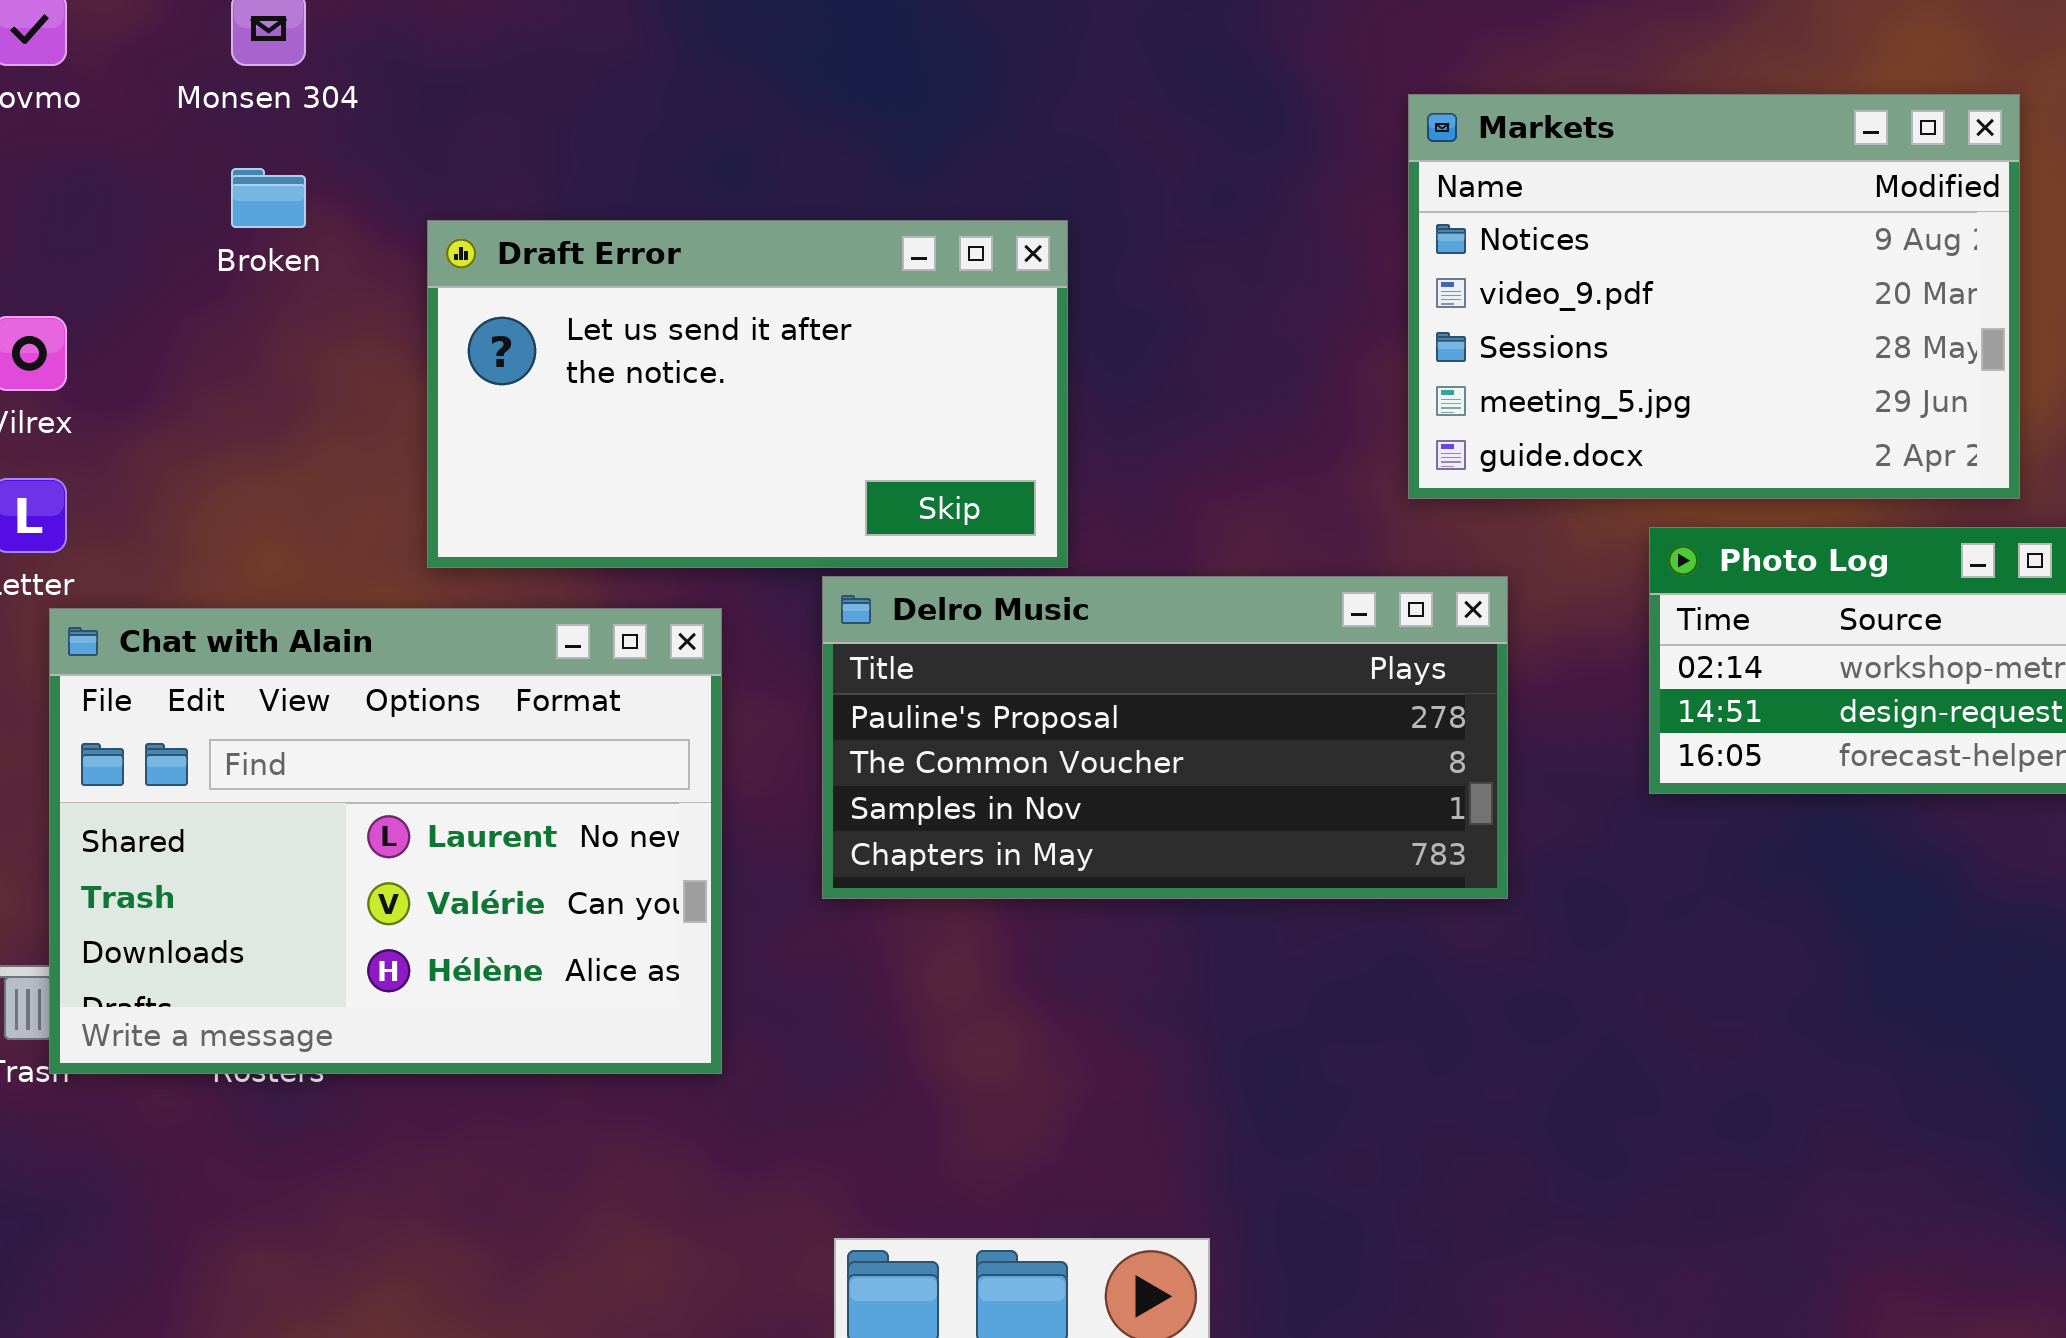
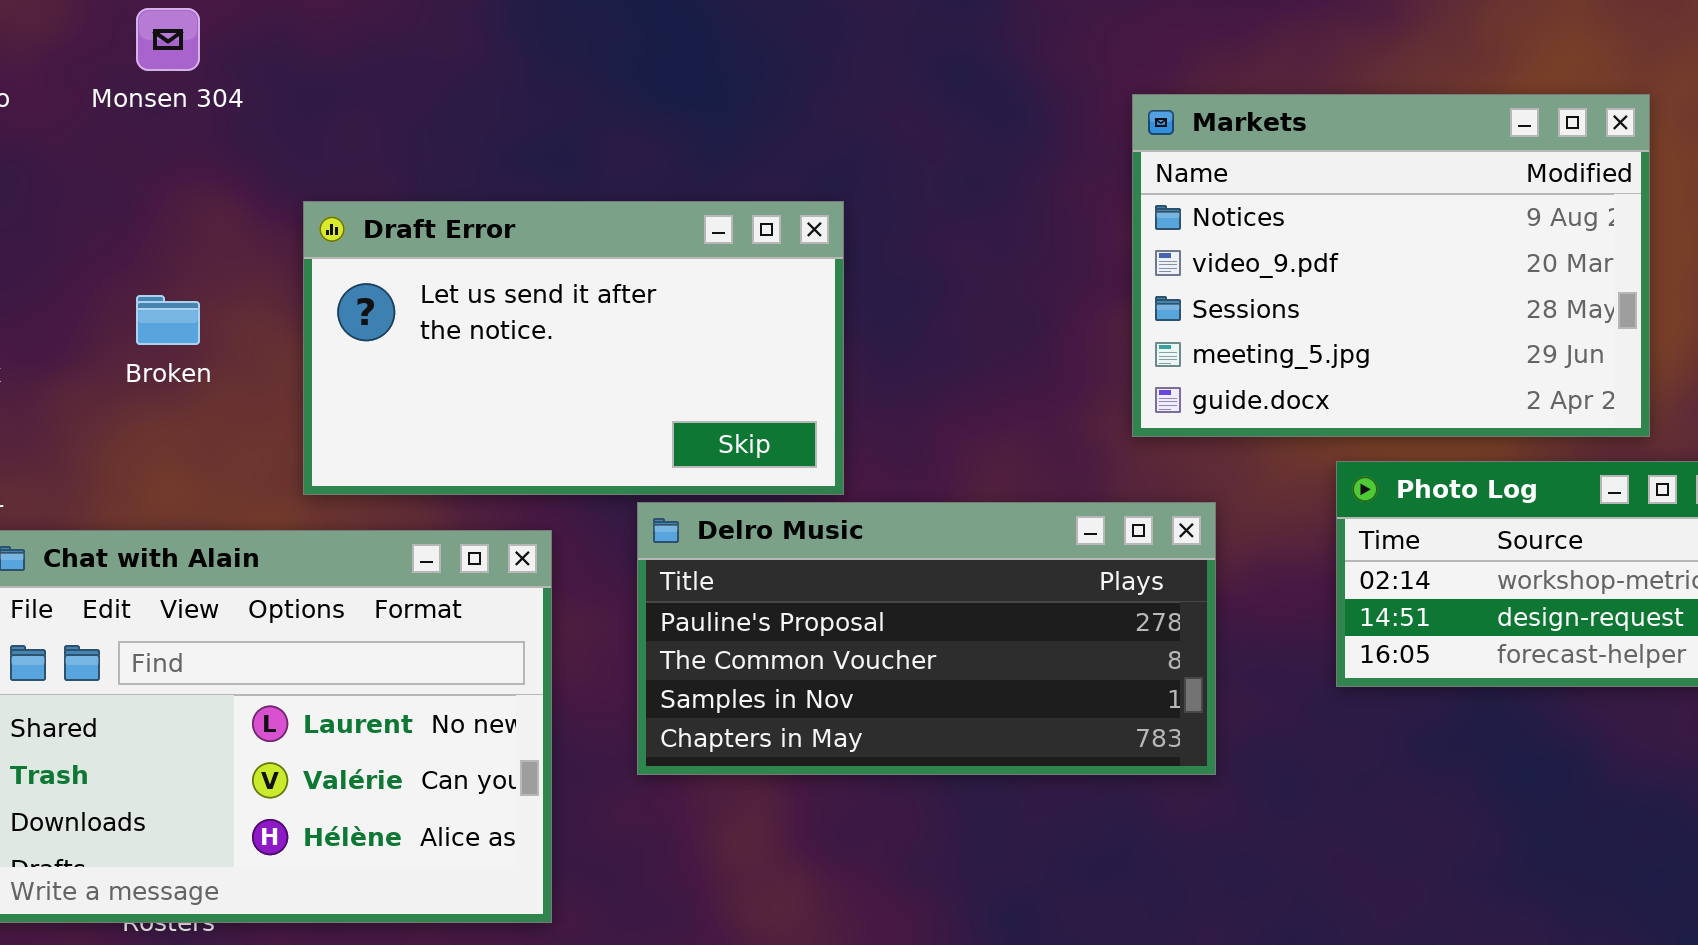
Broken: [231,168,306,228] -> [136,295,200,345], moved

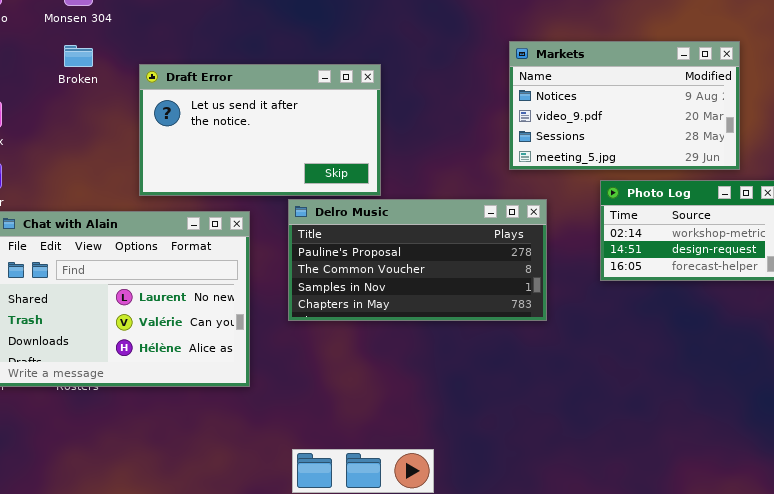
Markets: [1132,94,1650,437] -> [509,41,740,170], resized
Broken: [136,295,200,345] -> [64,45,93,67], moved

